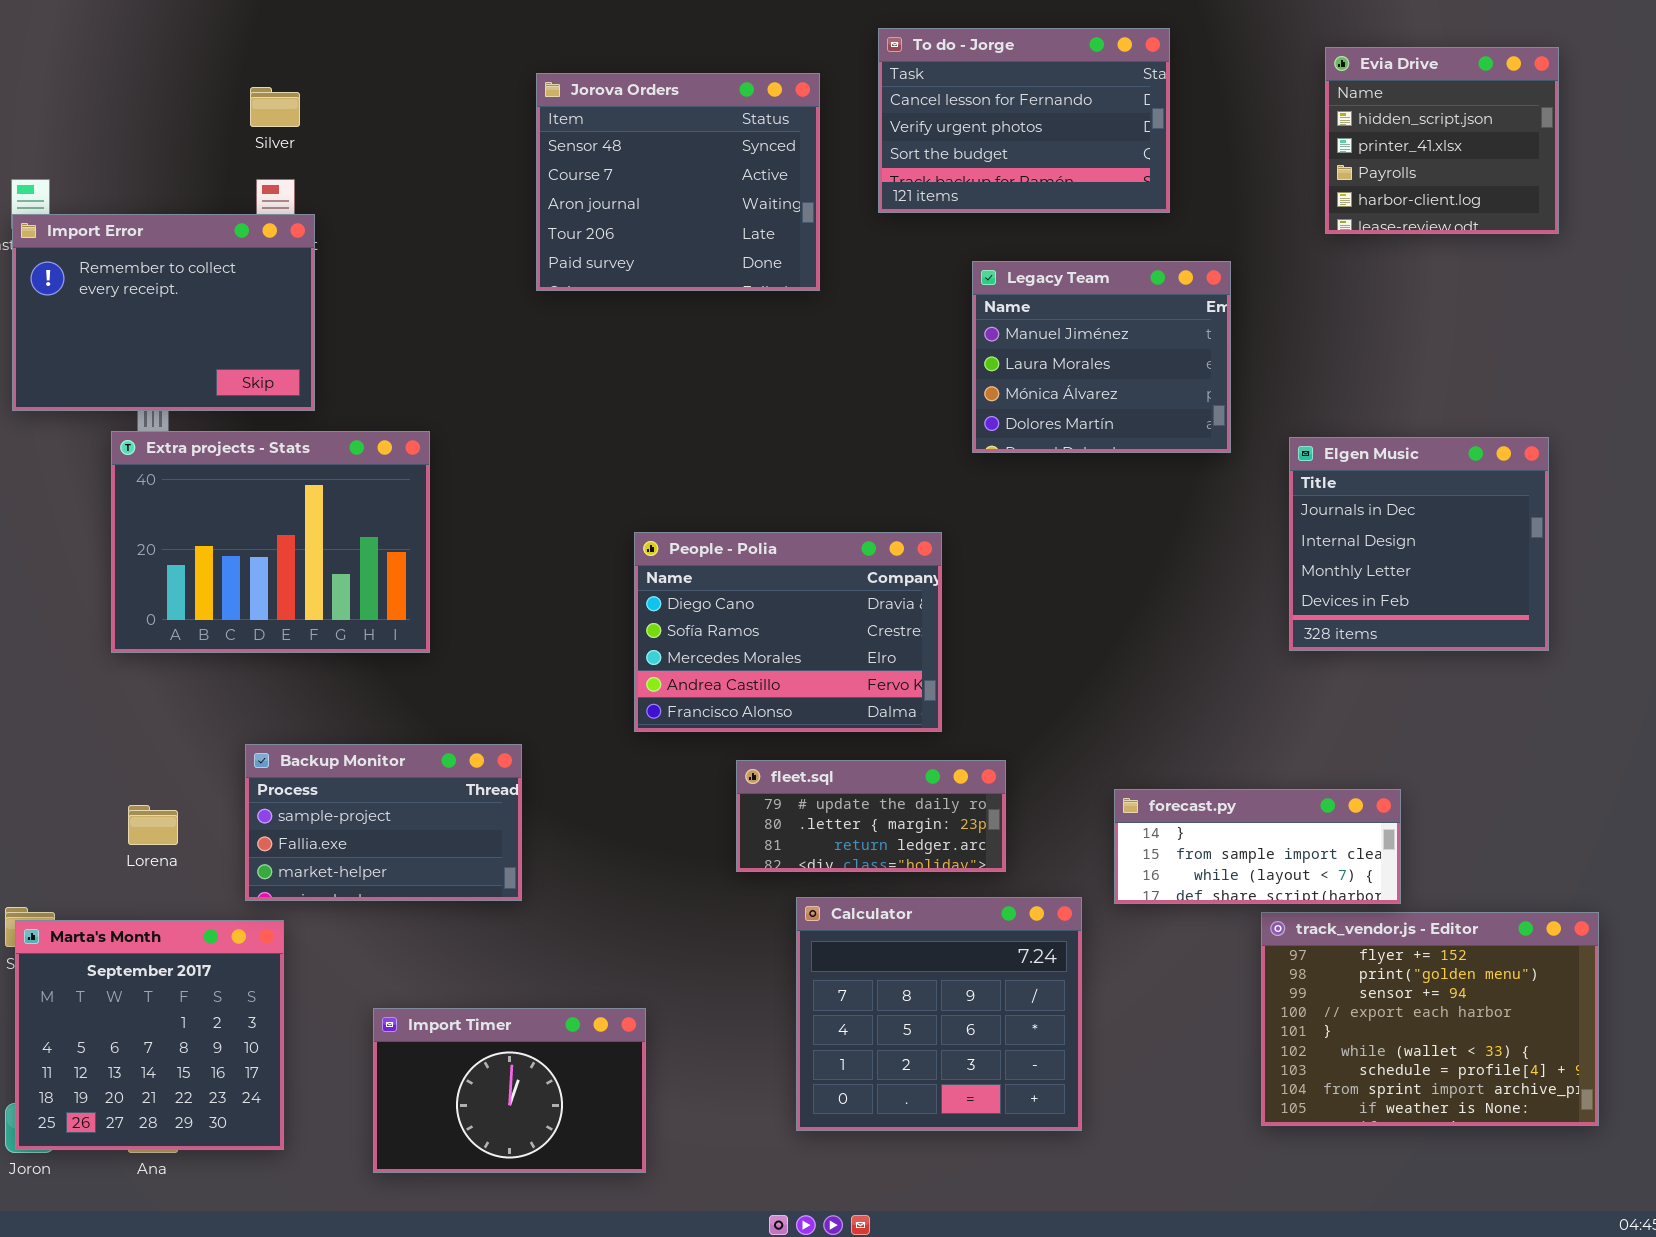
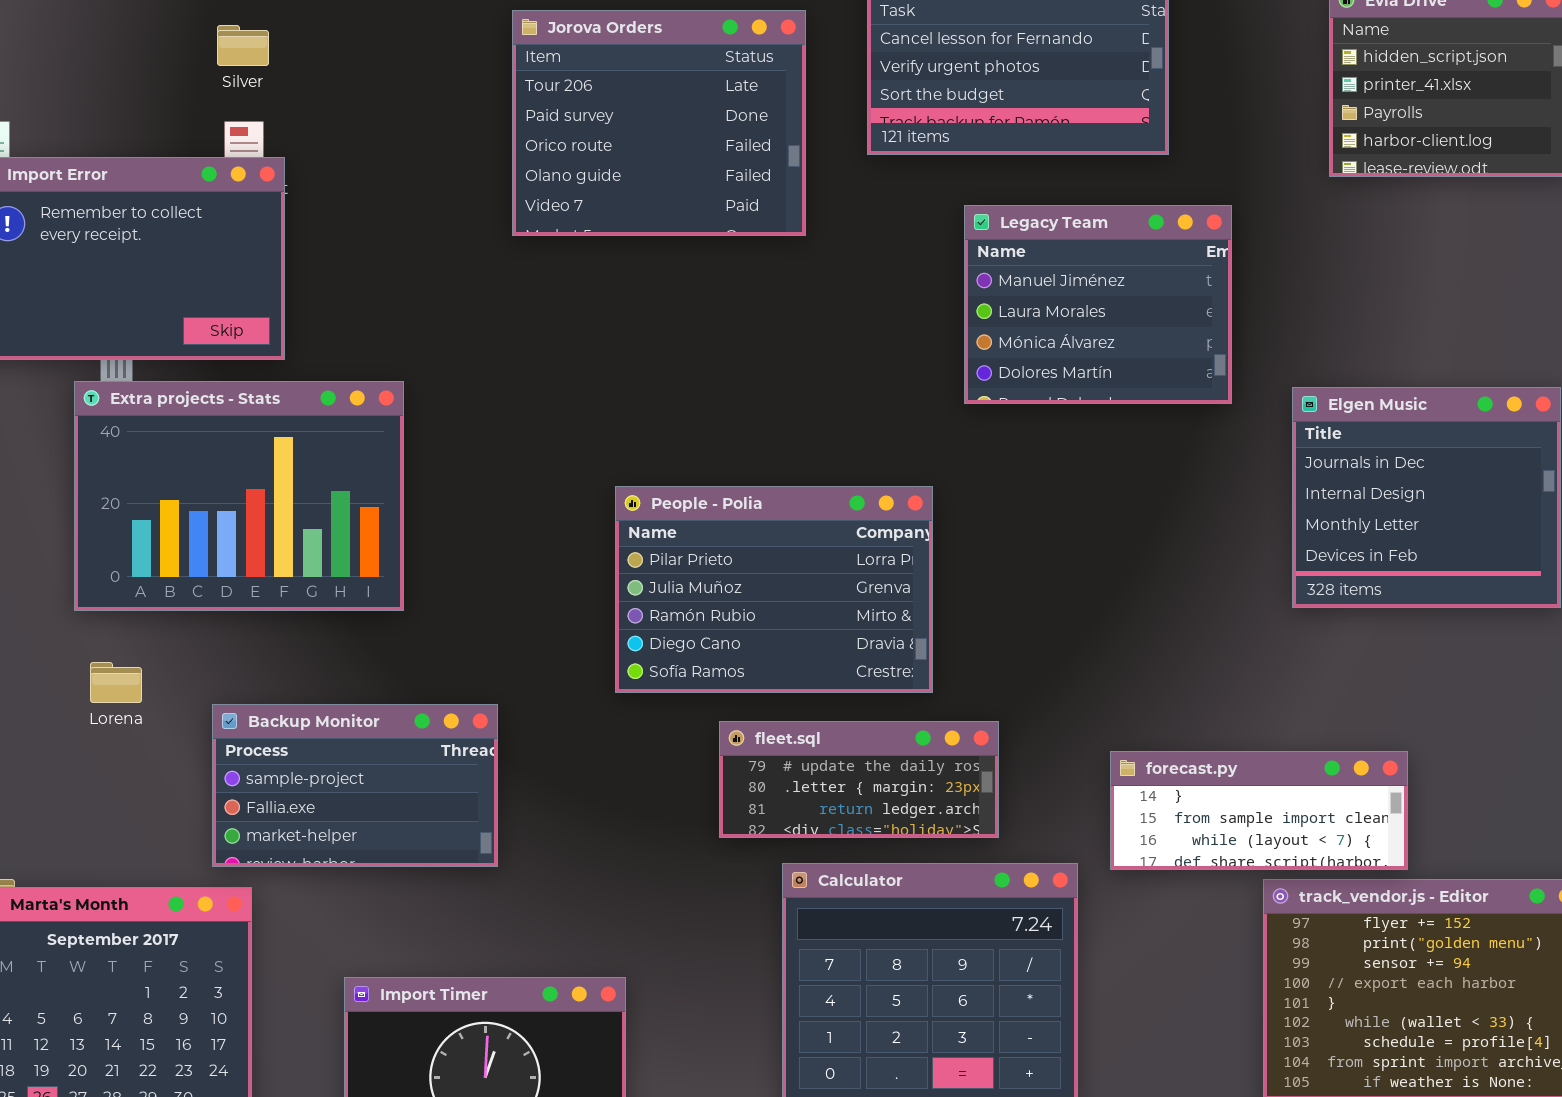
Jorova Orders: [536,73,820,291] -> [512,10,806,236], scrolled down 3 rows
People - Polia: [634,532,942,732] -> [615,486,933,693], scrolled up 3 rows
Lorena: [128,805,178,845] -> [90,662,142,703], moved

